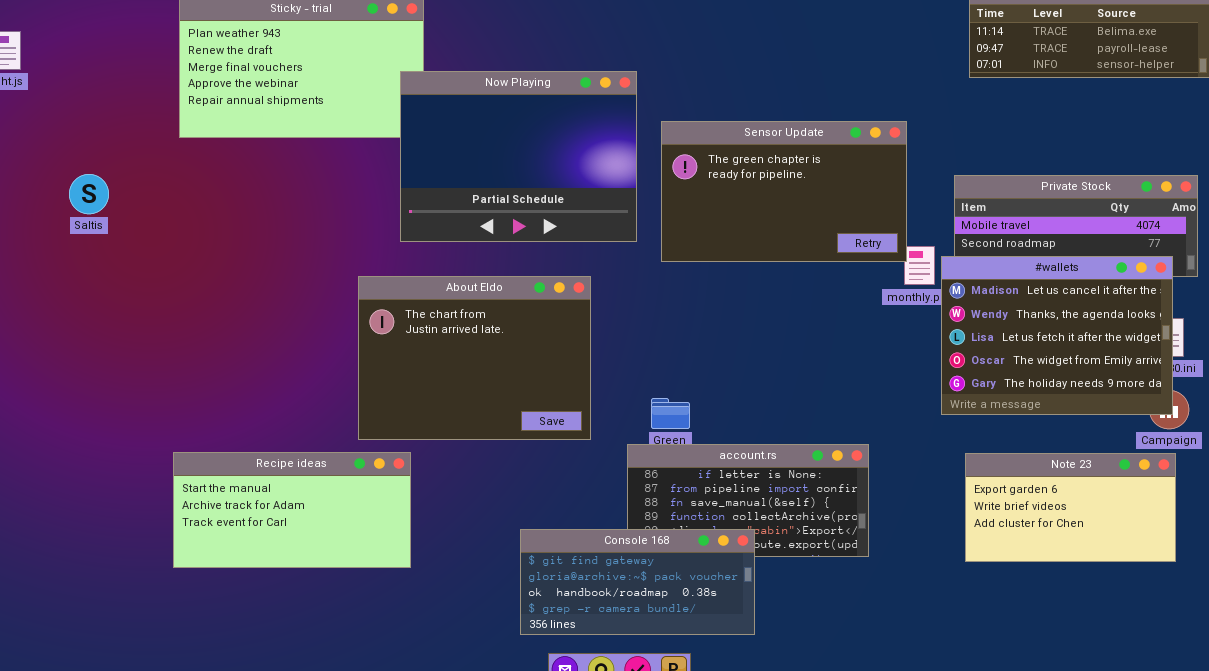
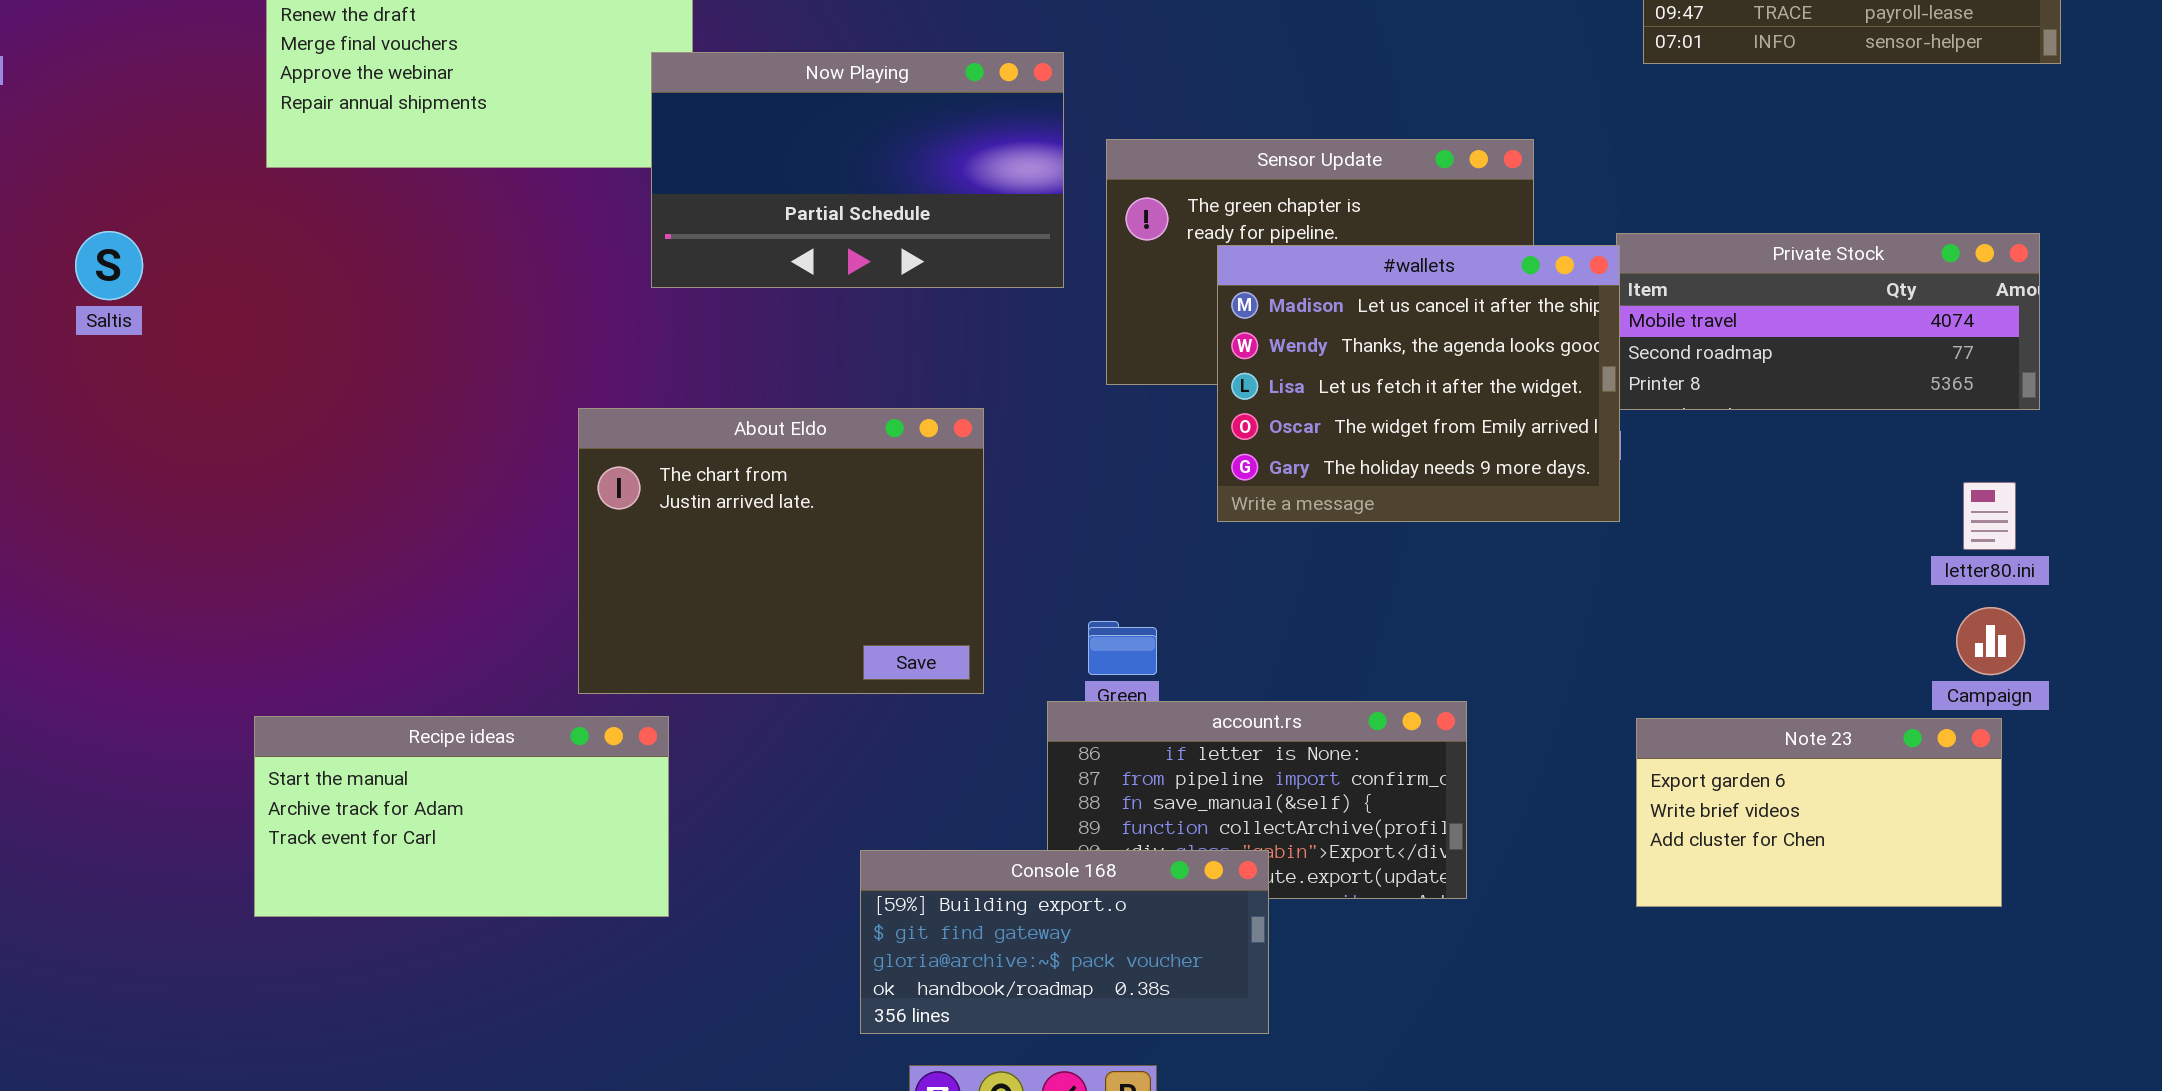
Now Playing: [400,71,637,242] -> [651,52,1064,288], resized
#wallets: [941,256,1173,415] -> [1217,245,1620,522], moved
Console 168: [520,529,755,635] -> [860,850,1269,1034], scrolled up 1 row

